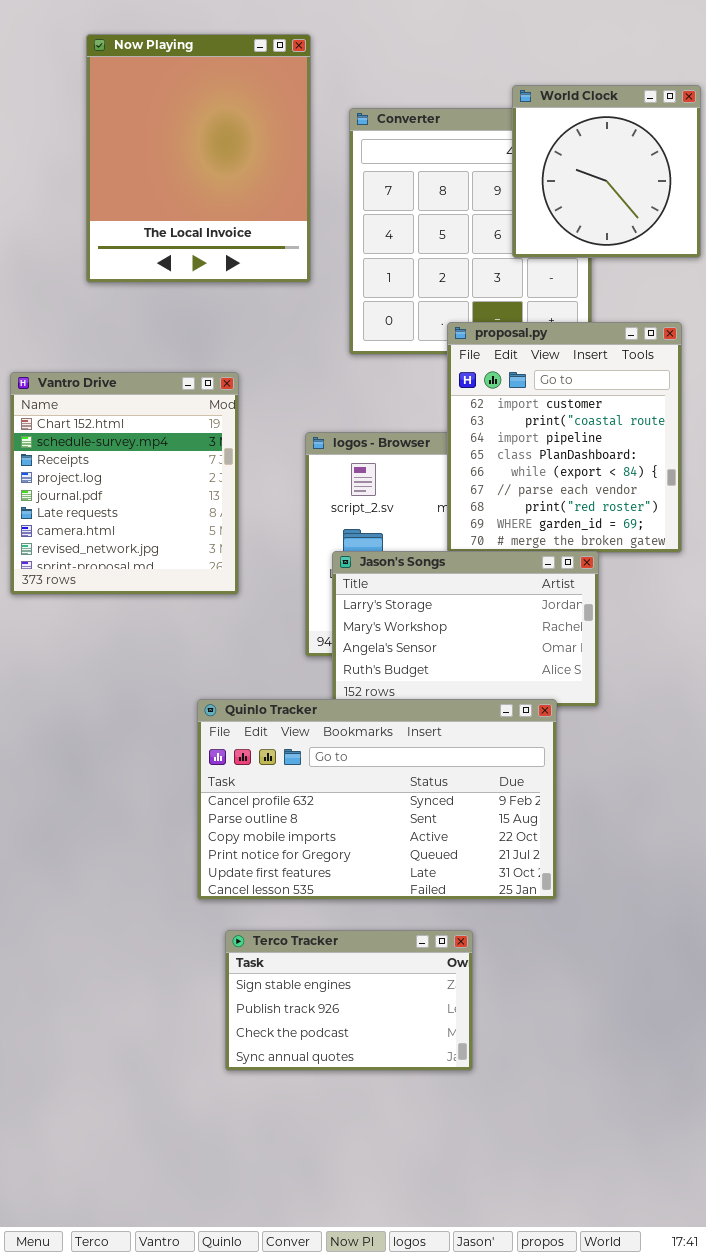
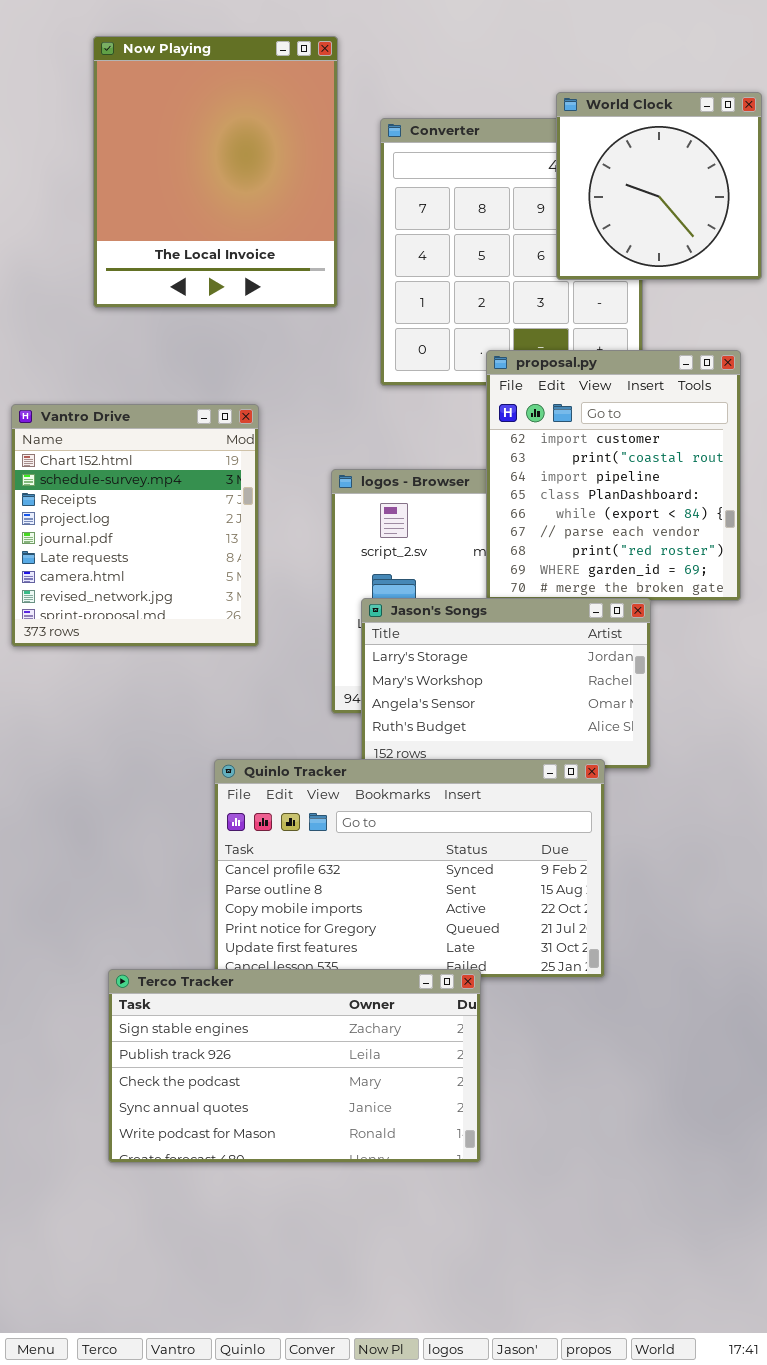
Terco Tracker: [225,930,473,1071] -> [108,969,481,1163], moved, resized

